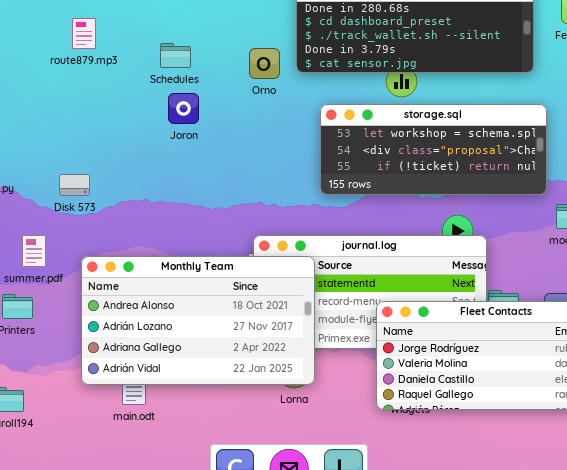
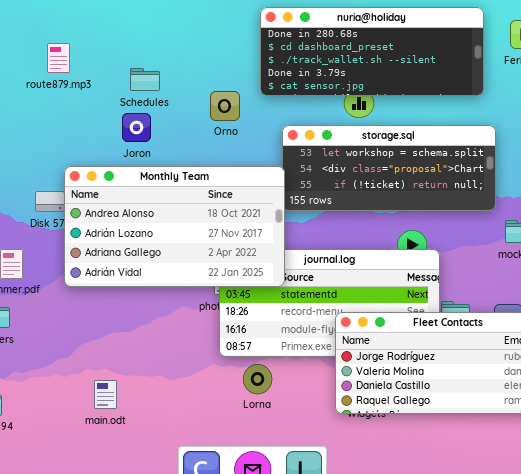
Orno: [249,48,280,79] -> [210,91,240,121], moved
Joron: [168,93,199,124] -> [122,113,151,142], moved
Monthly Team: [81,256,315,385] -> [64,166,285,287], moved

